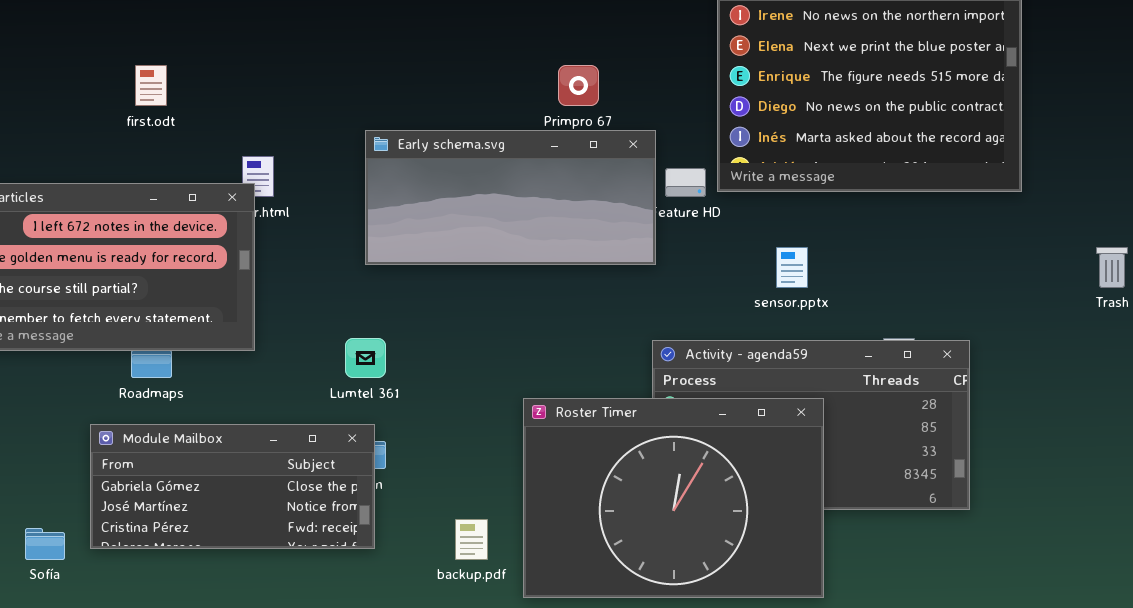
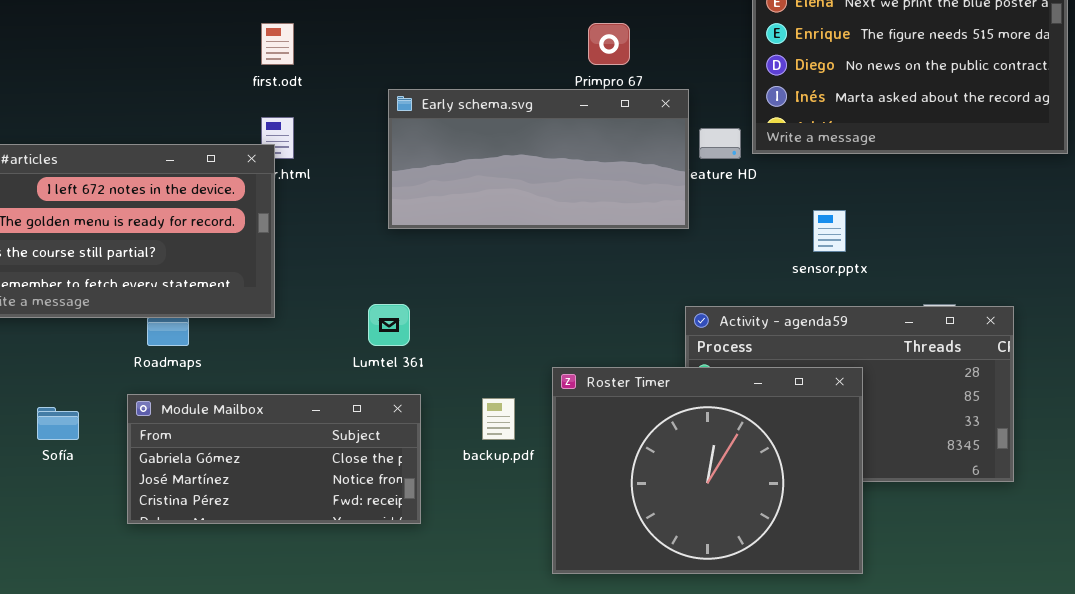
first.odt: [135,65,167,106] -> [261,23,294,65], moved
Module Mailbox: [90,424,375,549] -> [127,394,421,524], moved
backup.pdf: [455,519,488,560] -> [482,398,515,440], moved
Sofía: [25,528,65,560] -> [37,407,79,440], moved

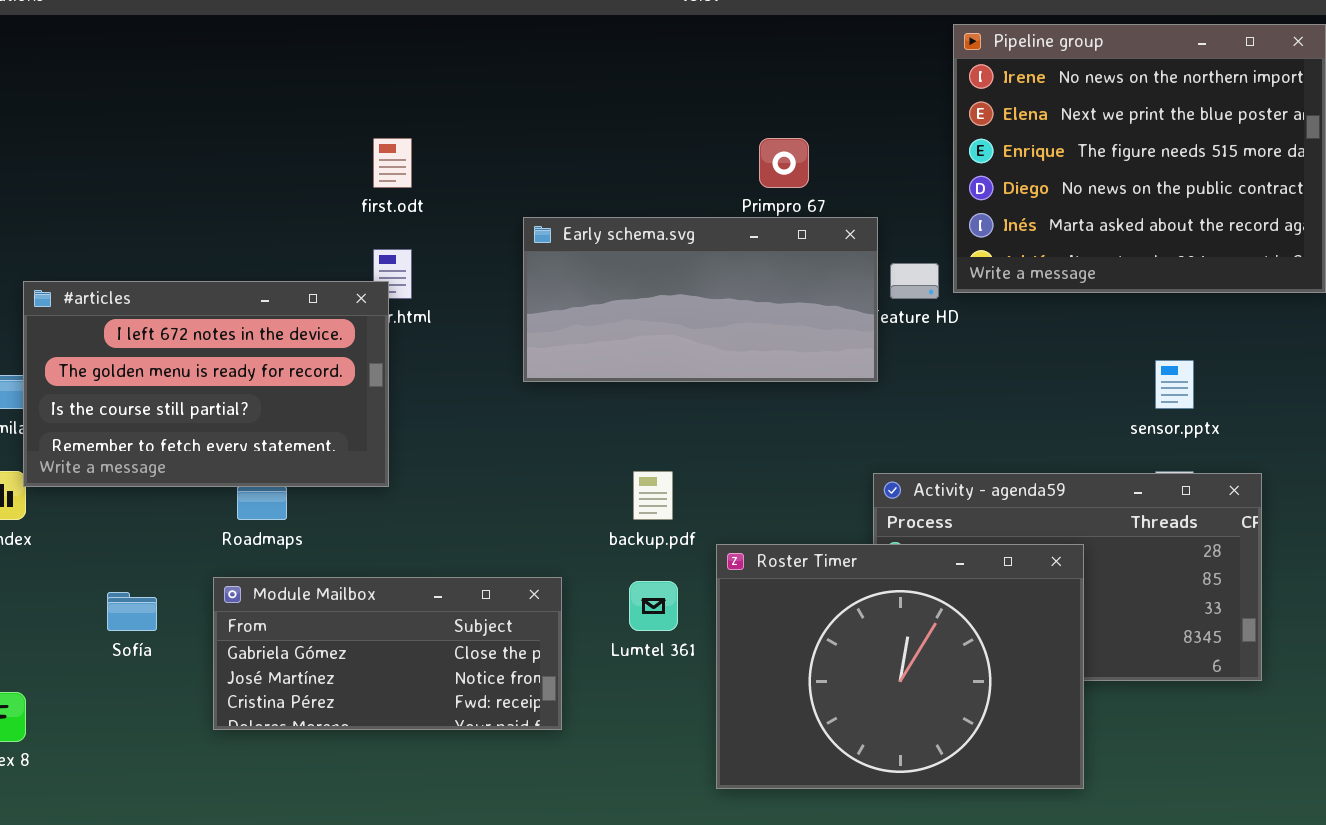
sensor.pptx: [813,210,846,252] -> [1155,360,1194,409], moved
Lumtel 361: [368,304,410,346] -> [629,581,678,631], moved
backup.pdf: [482,398,515,440] -> [633,471,673,520], moved

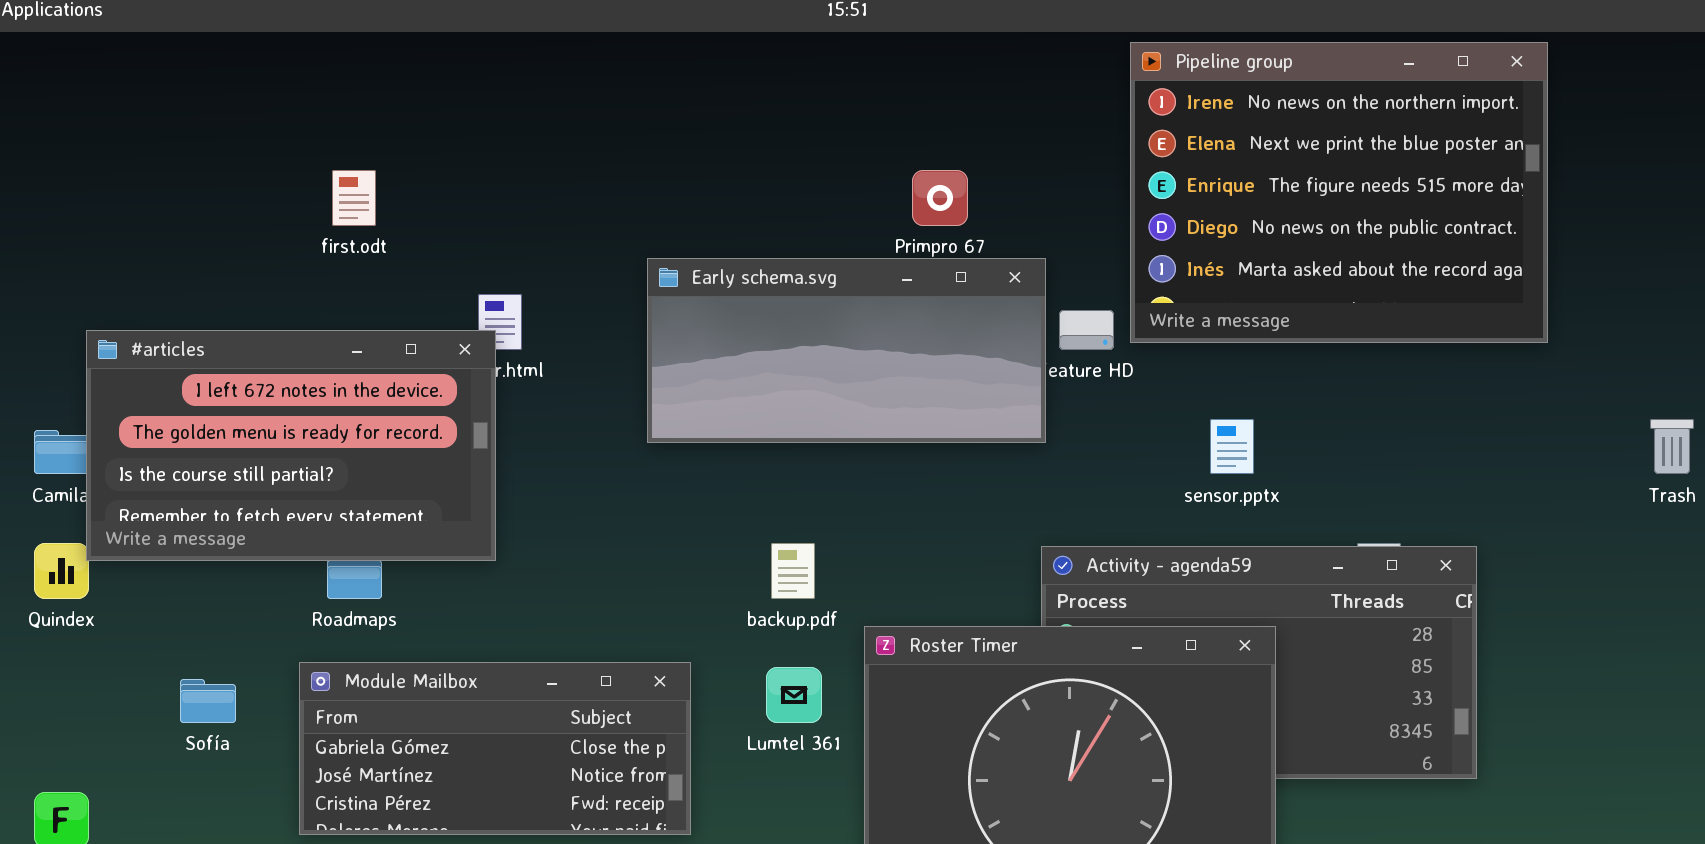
first.odt: [373,138,412,188] -> [332,170,376,226], moved
sensor.pptx: [1155,360,1194,409] -> [1210,419,1254,474], moved

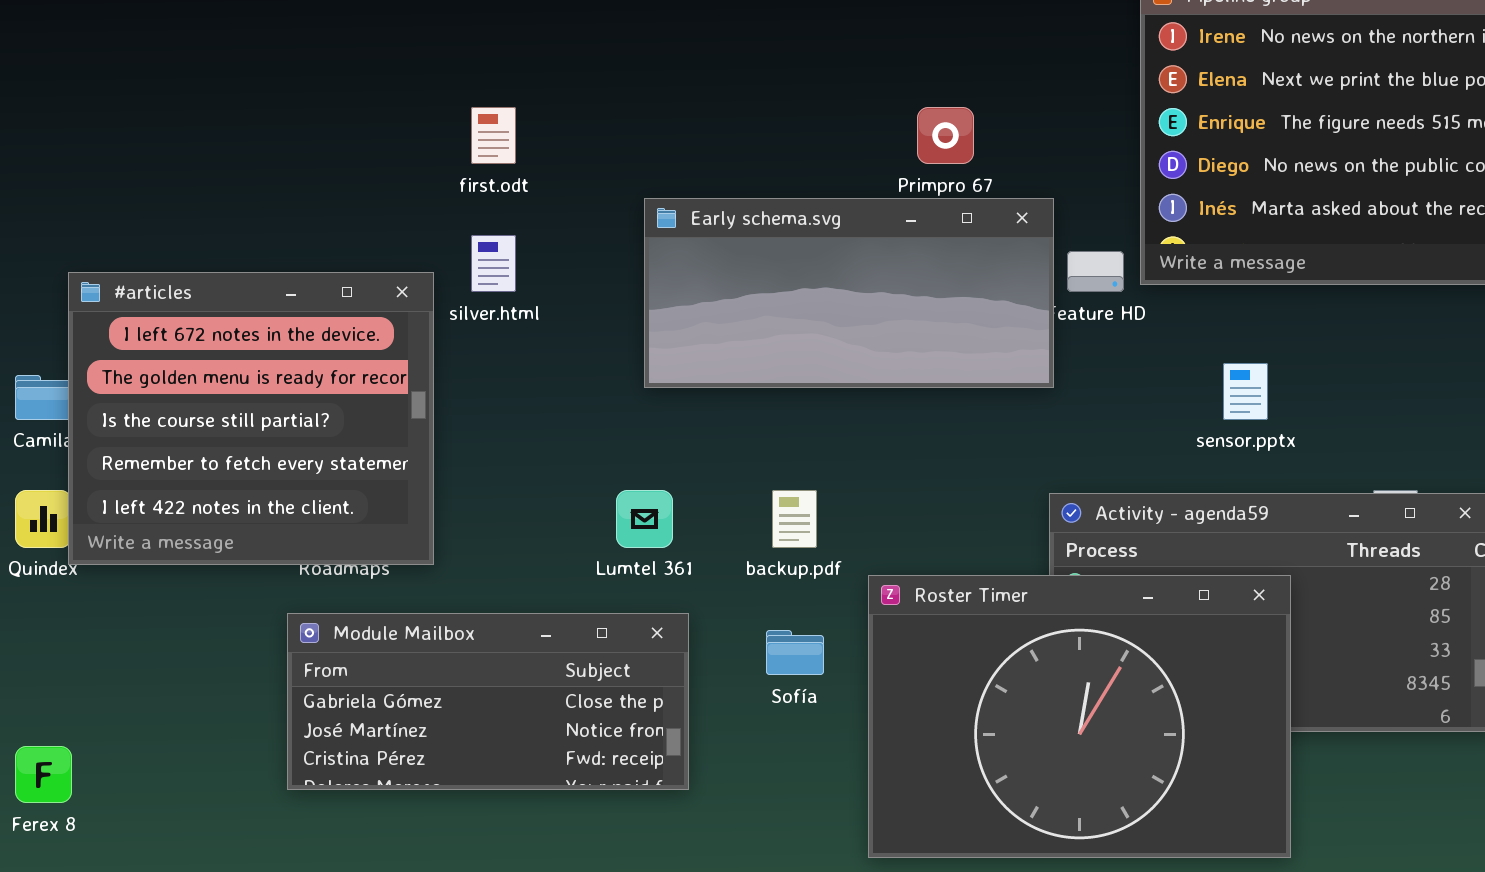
first.odt: [332,170,376,226] -> [471,107,516,164], moved
#articles: [86,330,496,561] -> [68,272,434,565], resized
Lumtel 361: [766,667,822,723] -> [616,490,673,548], moved
Sofía: [180,679,236,723] -> [766,630,824,675], moved

